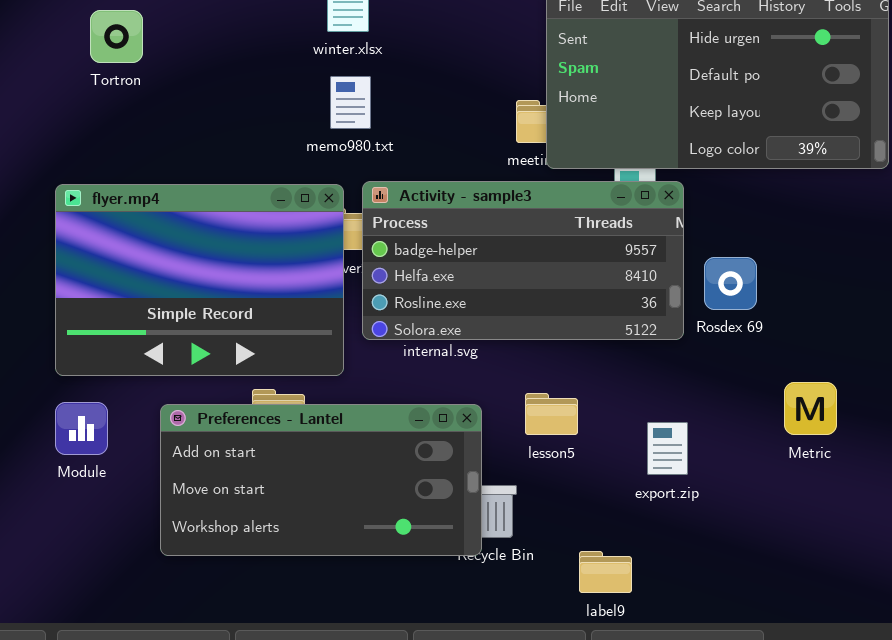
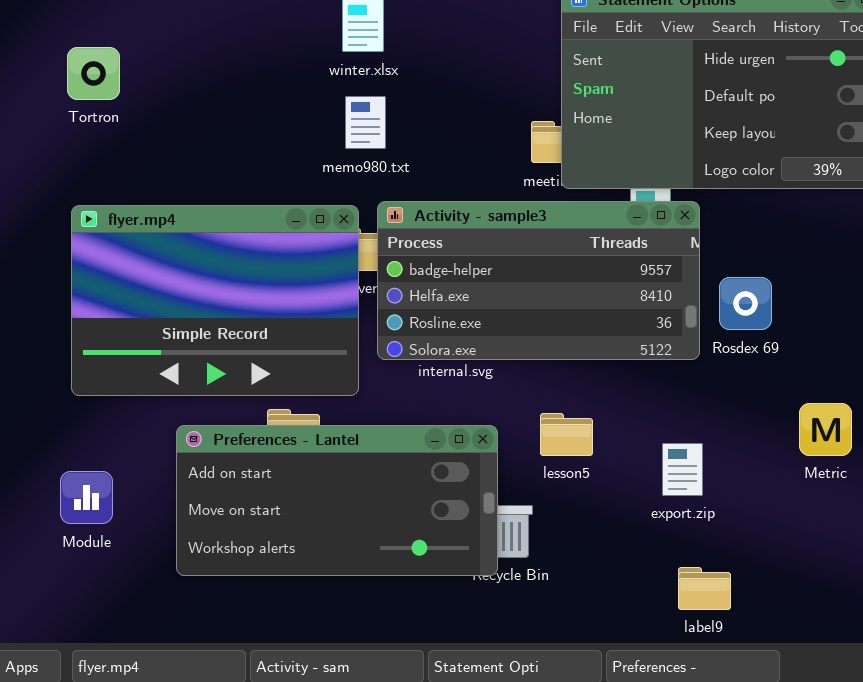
Tortron: [90,10,143,63] -> [67,47,120,100], moved
Module: [55,402,108,455] -> [60,471,113,524], moved
label9: [579,551,632,593] -> [678,567,731,610], moved

